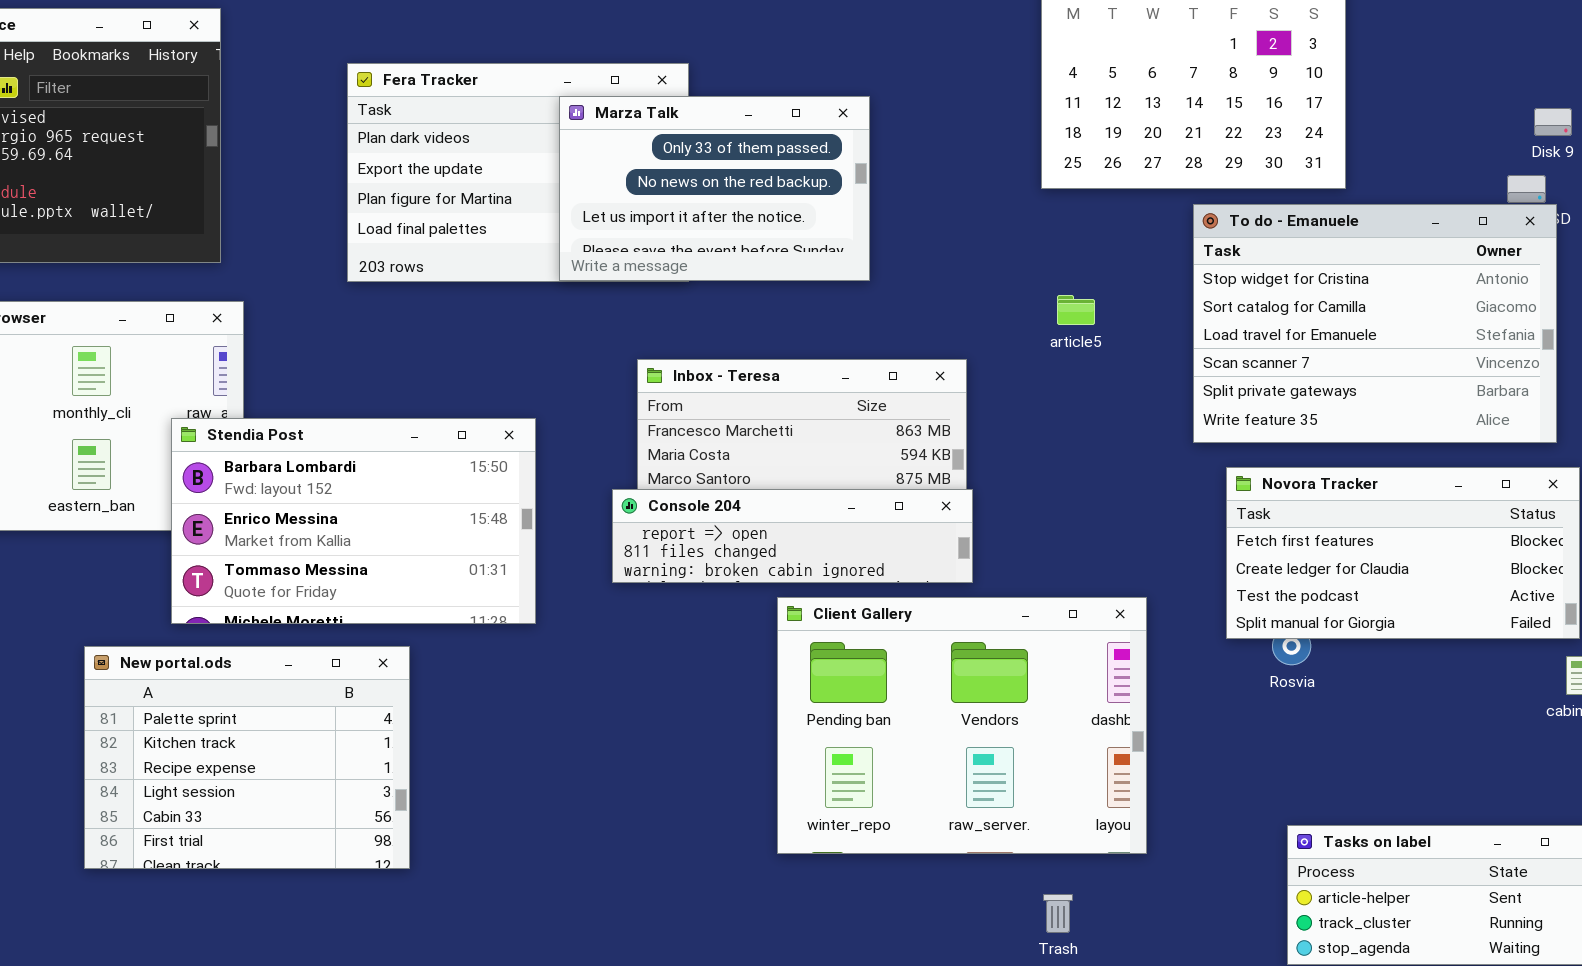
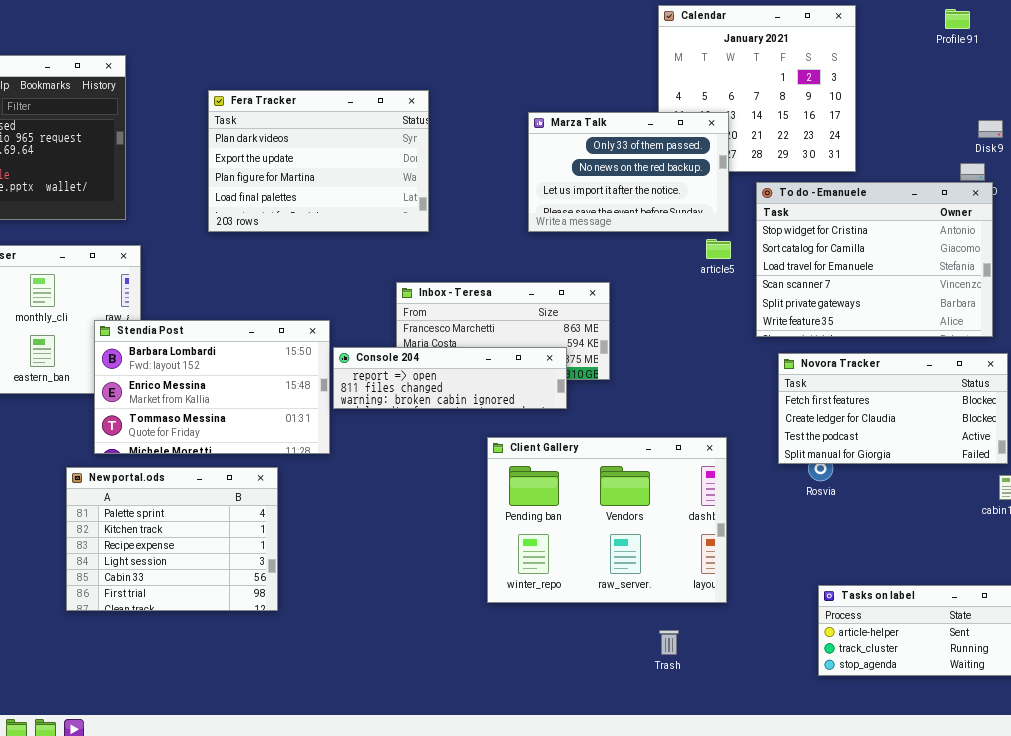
Marza Talk: [559,96,870,281] -> [528,112,729,232], moved
article5: [1057,295,1095,325] -> [706,239,731,259], moved
Console 204: [612,489,973,583] -> [333,347,567,409], moved
New portal.ods: [84,646,410,869] -> [66,467,278,611], moved

